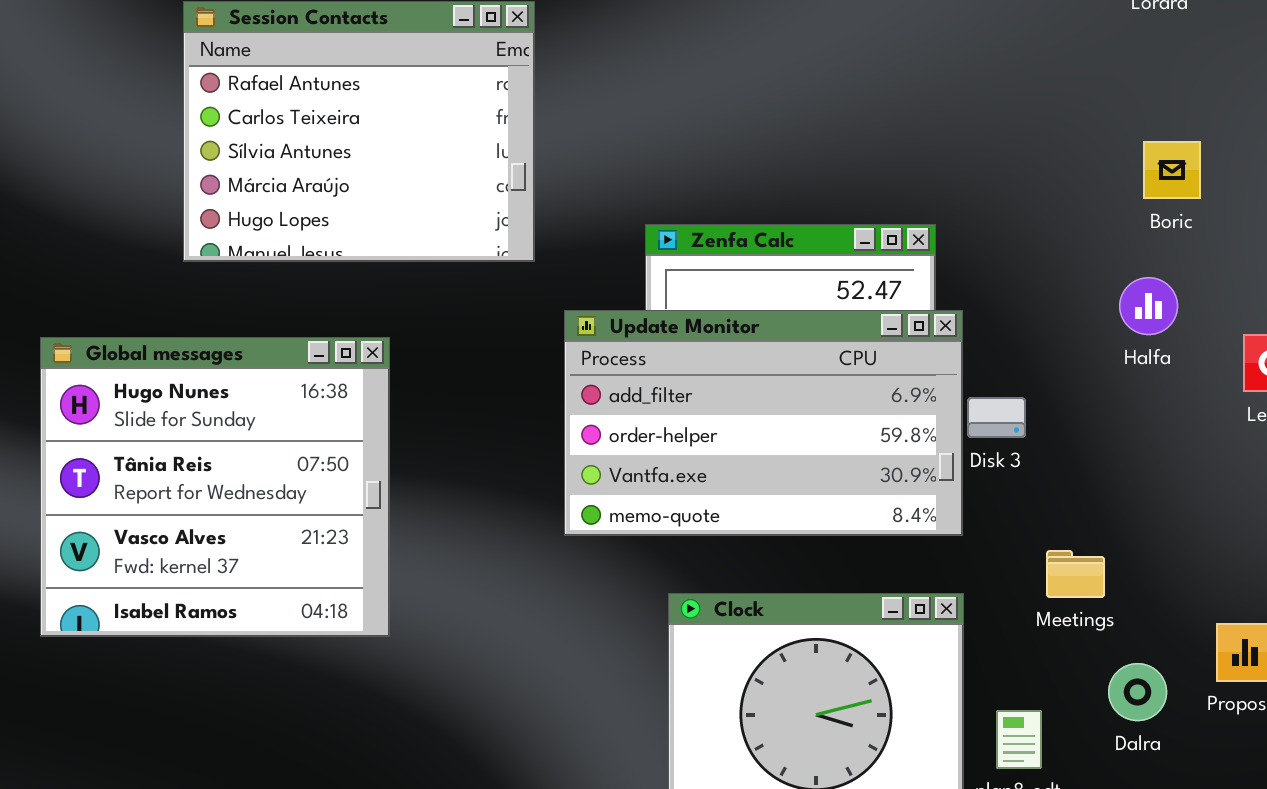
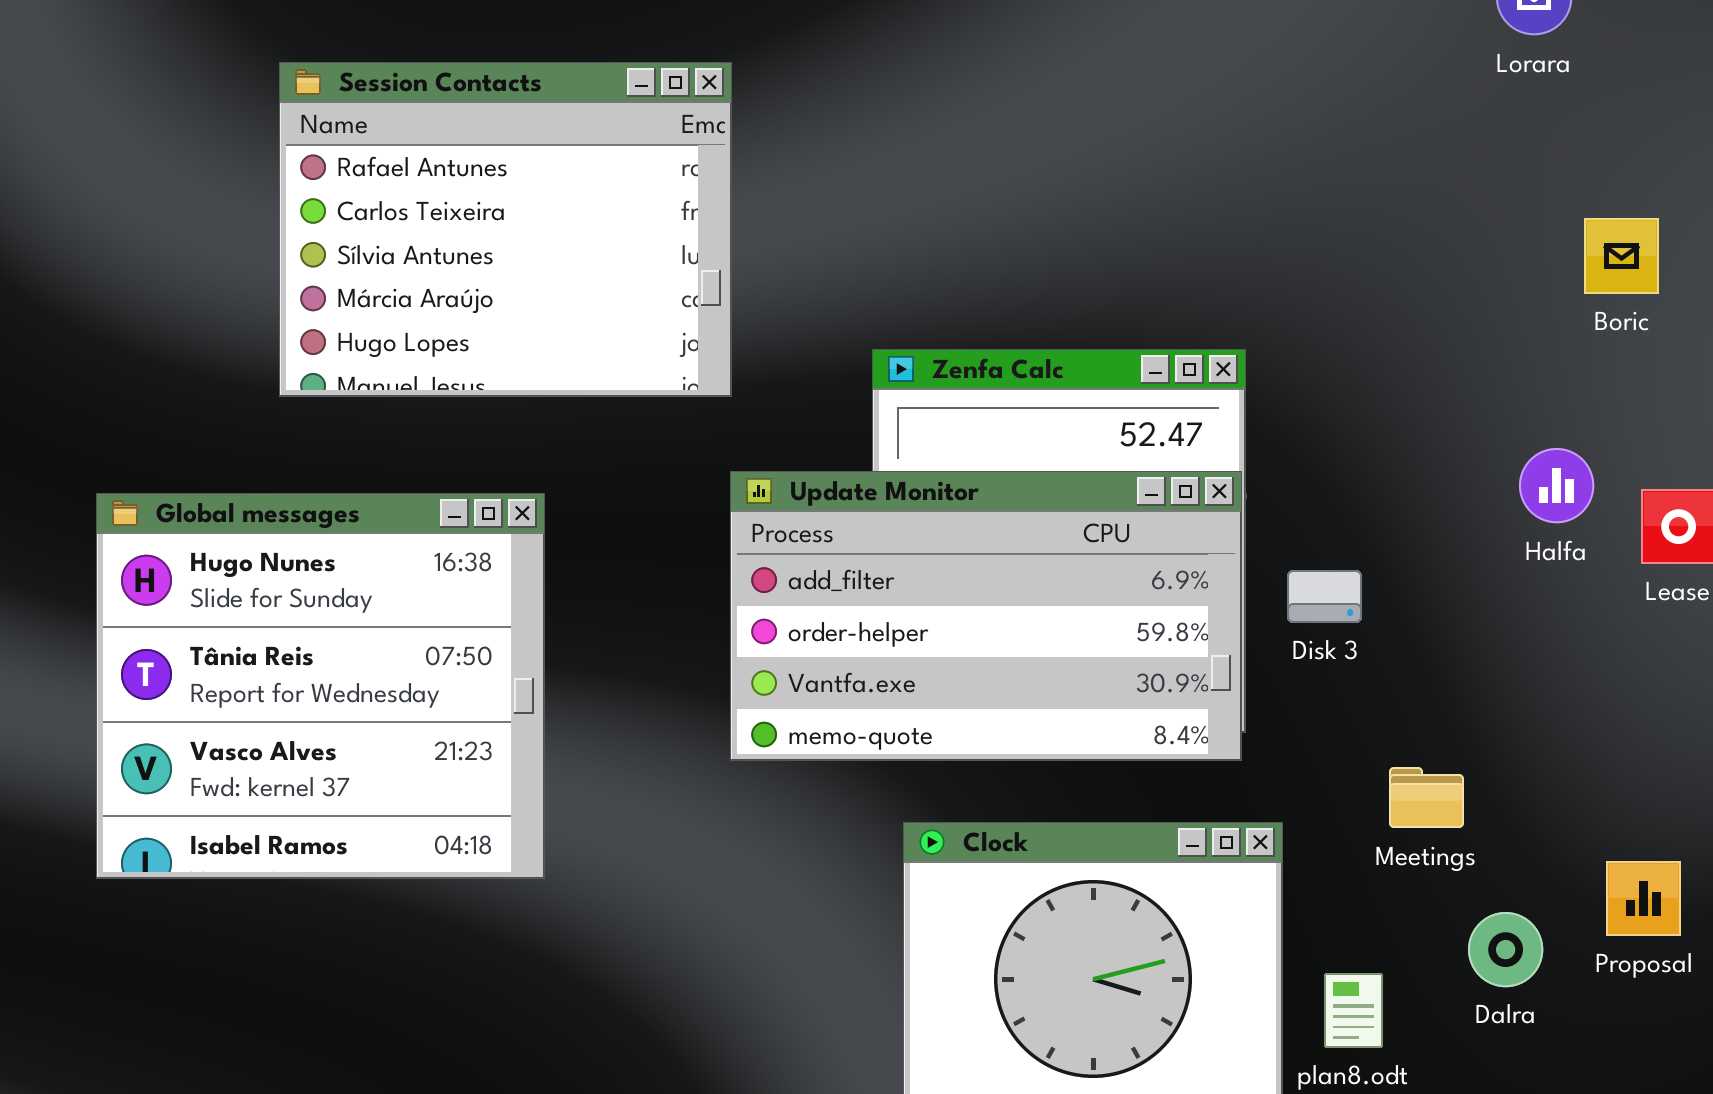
Boric: [1143,141,1201,199] -> [1584,218,1659,294], moved
Halfa: [1119,277,1178,335] -> [1519,448,1594,523], moved
Update Monitor: [564,310,963,536] -> [730,471,1242,761], moved

